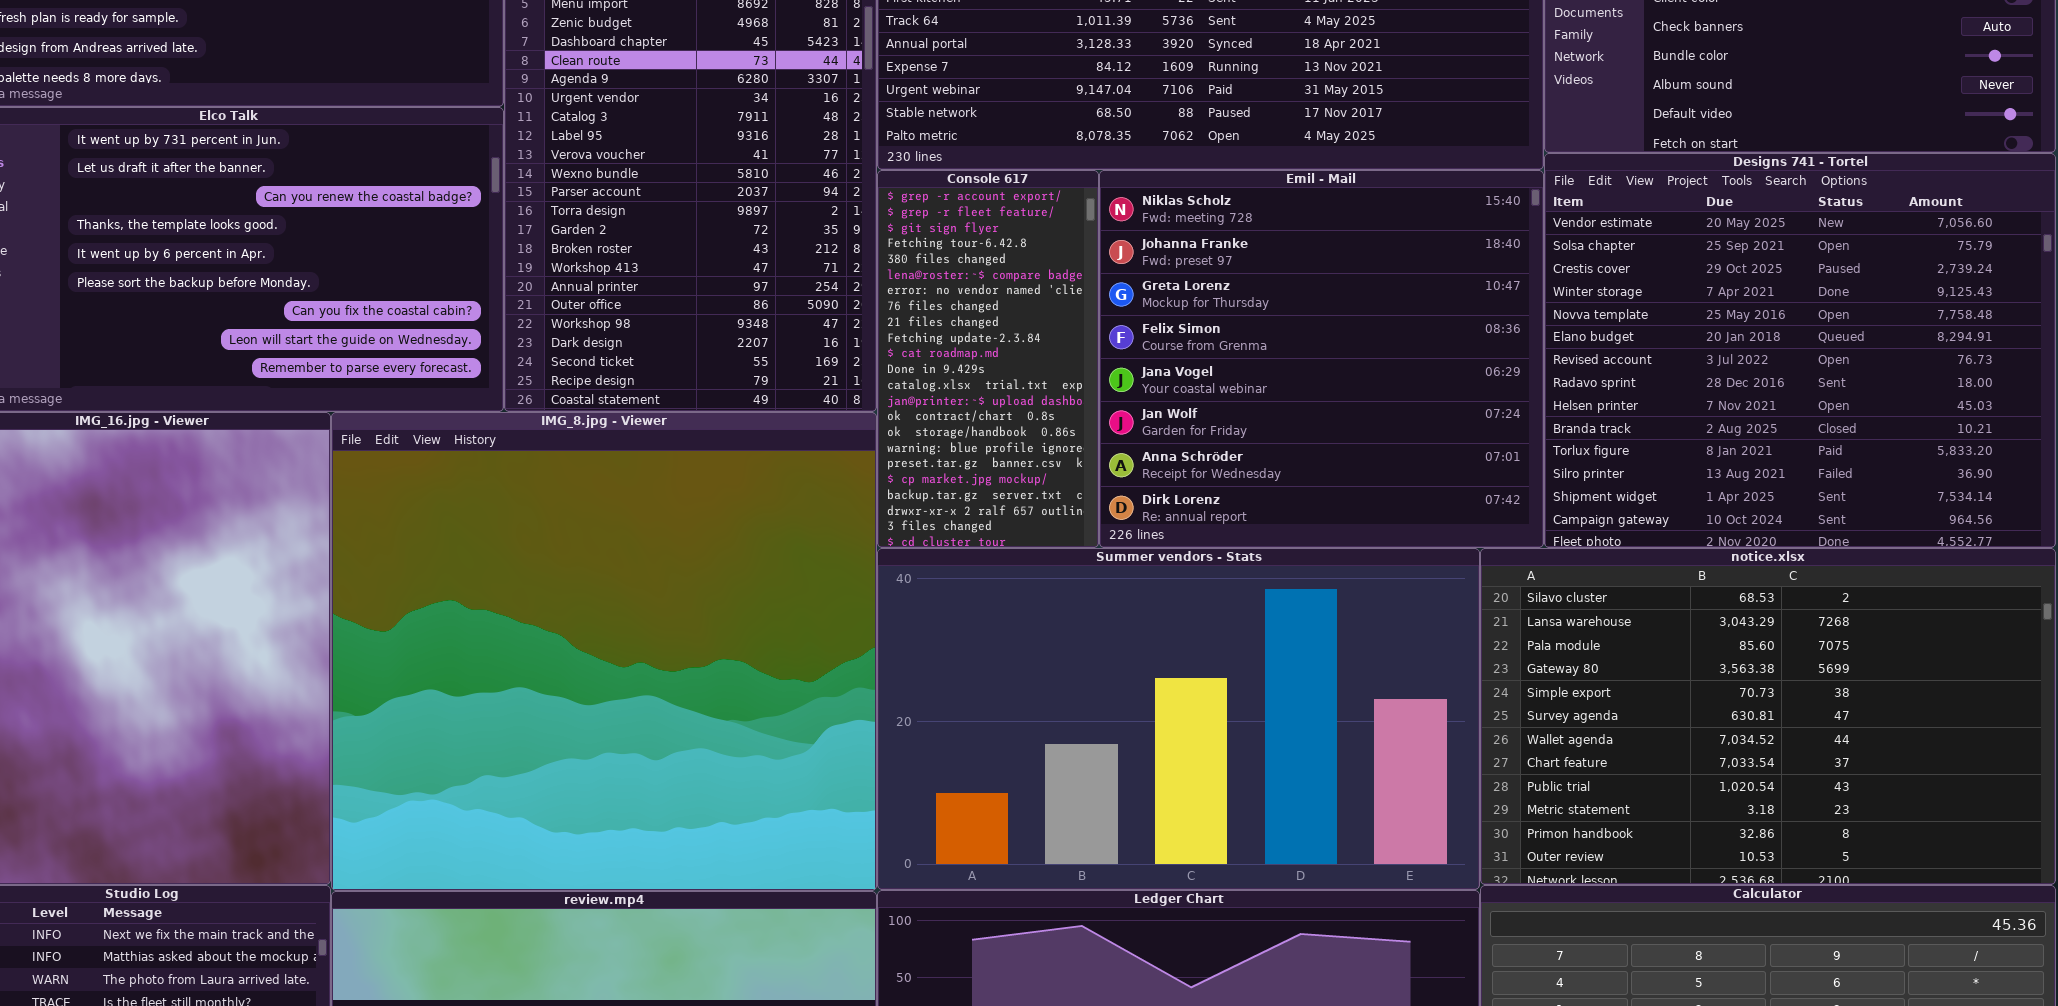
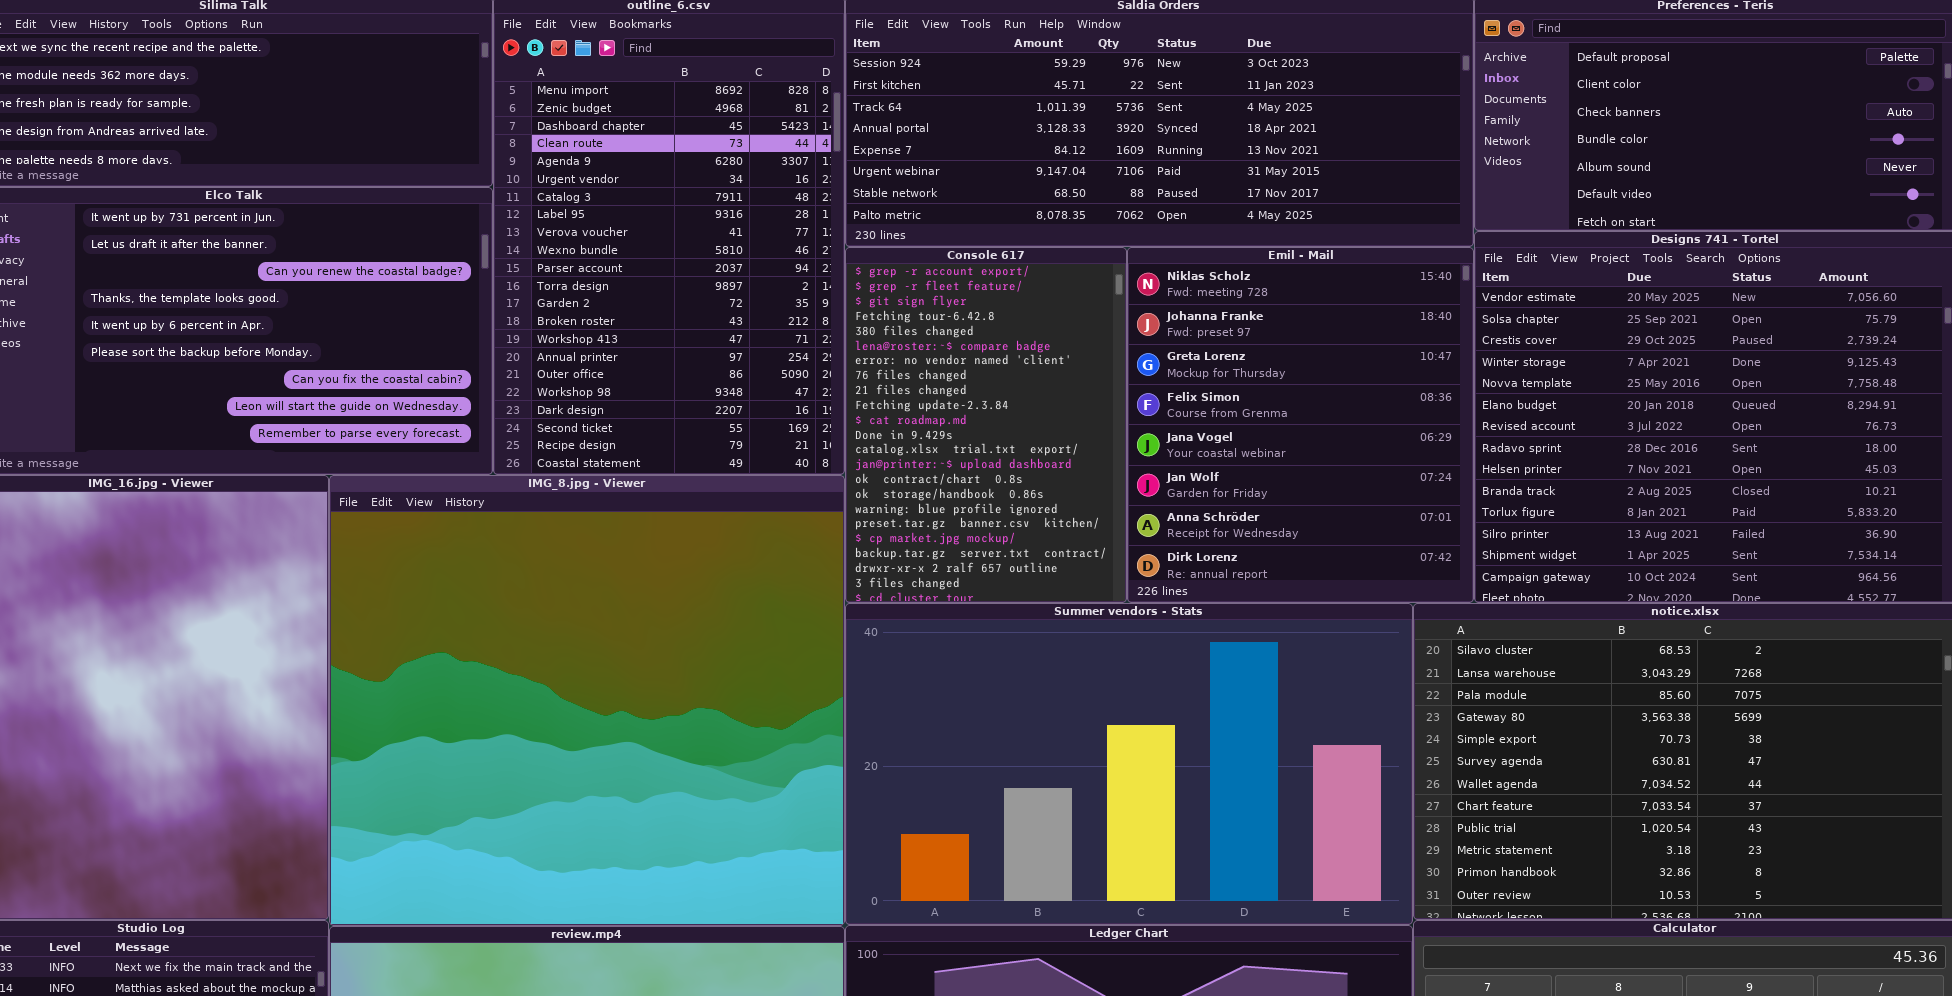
Console 617: [877,170,1099,548] -> [845,247,1127,603], resized
Emil - Mail: [1099,170,1544,548] -> [1127,247,1474,603], resized

